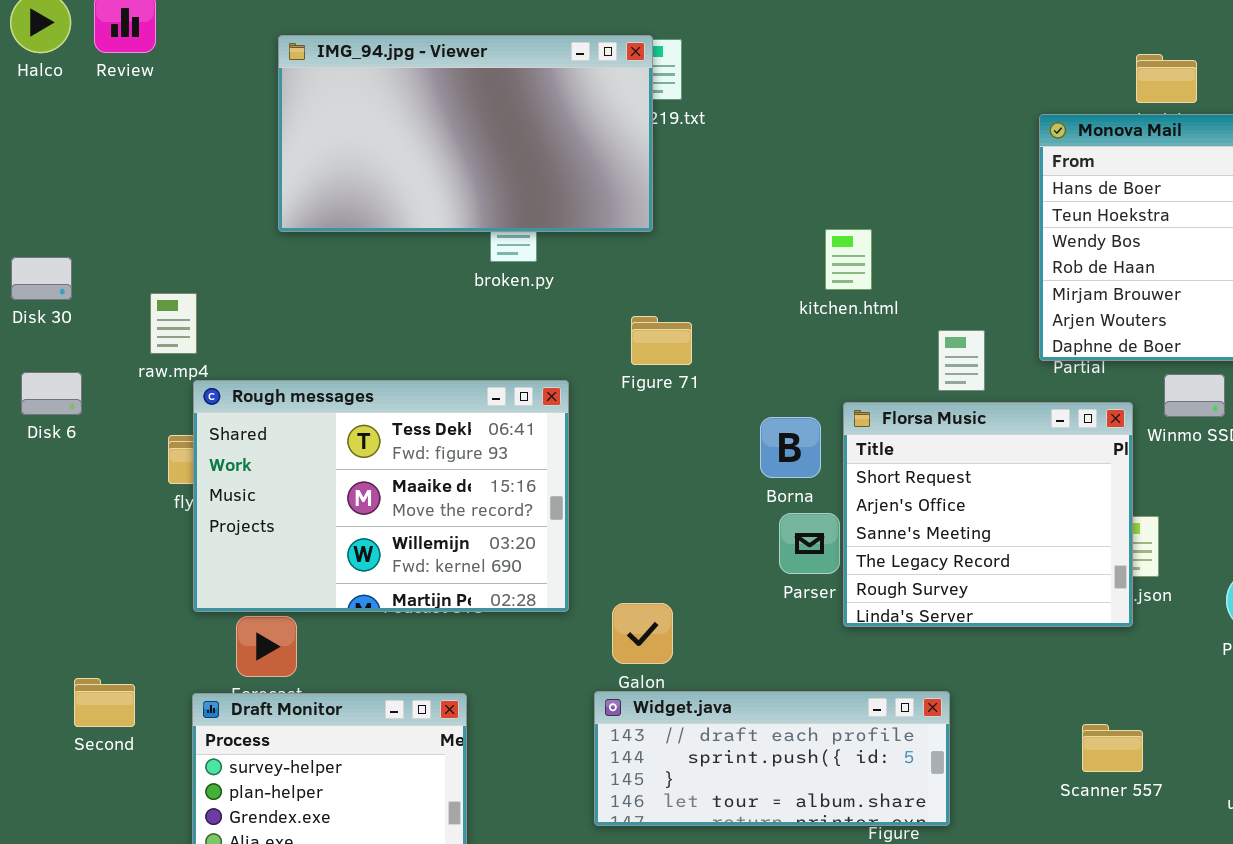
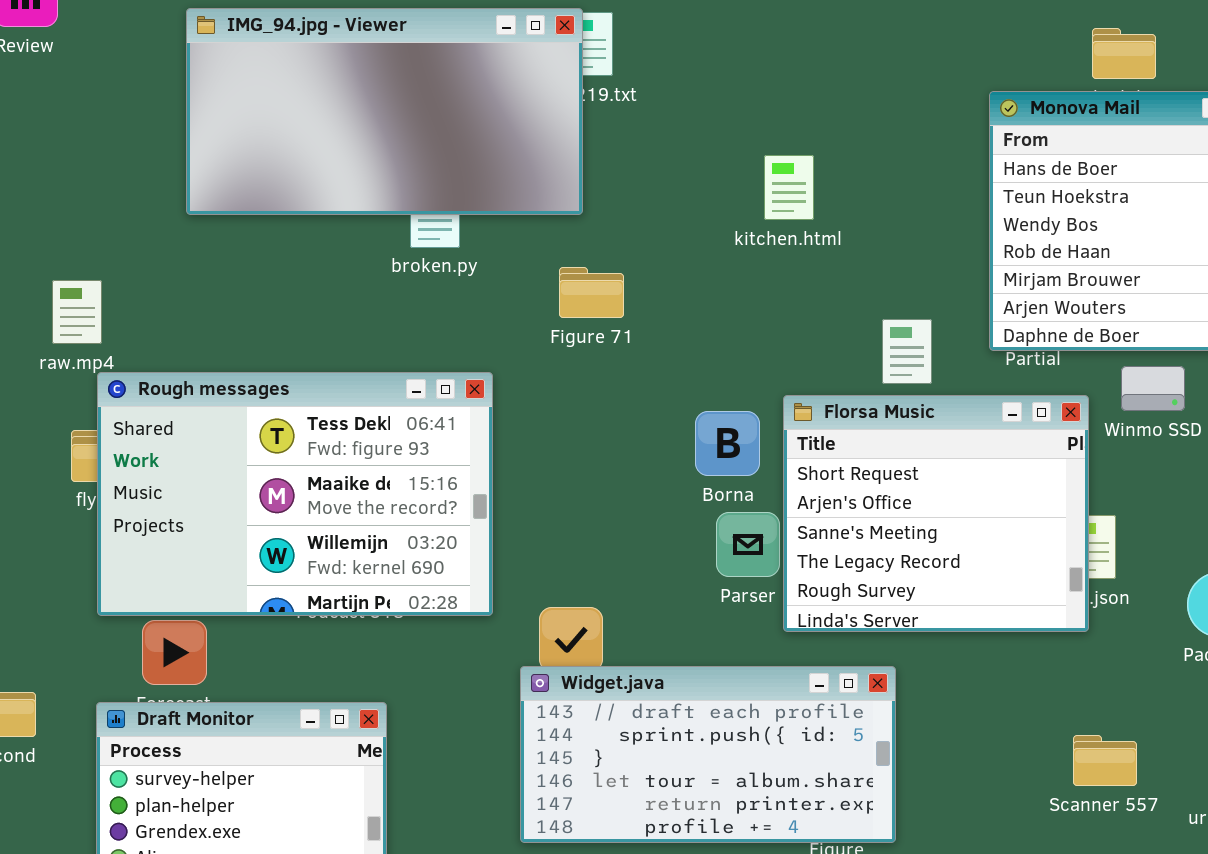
kitchen.html: [825,229,872,290] -> [764,155,814,220], moved
Figure 71: [631,316,692,365] -> [559,267,624,318], moved
Widget.java: [594,691,950,826] -> [520,666,896,843], resized
Scanner 557: [1082,724,1143,772] -> [1073,735,1137,786], moved

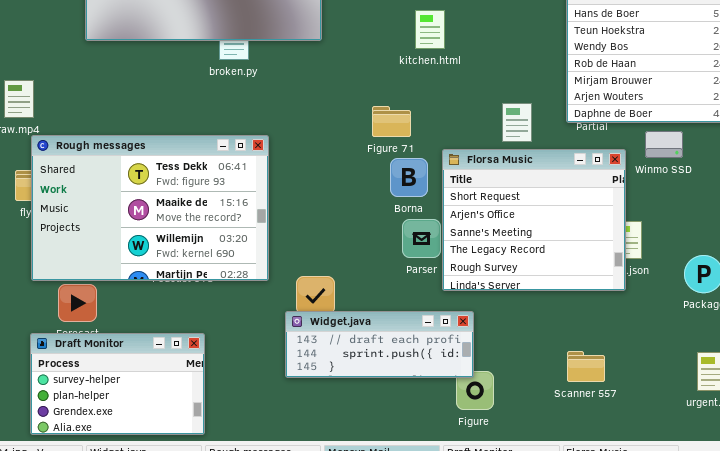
kitchen.html: [764,155,814,220] -> [415,10,445,49], moved
Figure 71: [559,267,624,318] -> [372,106,411,137], moved
Widget.java: [520,666,896,843] -> [285,311,474,378], resized
Scanner 557: [1073,735,1137,786] -> [567,351,605,382], moved

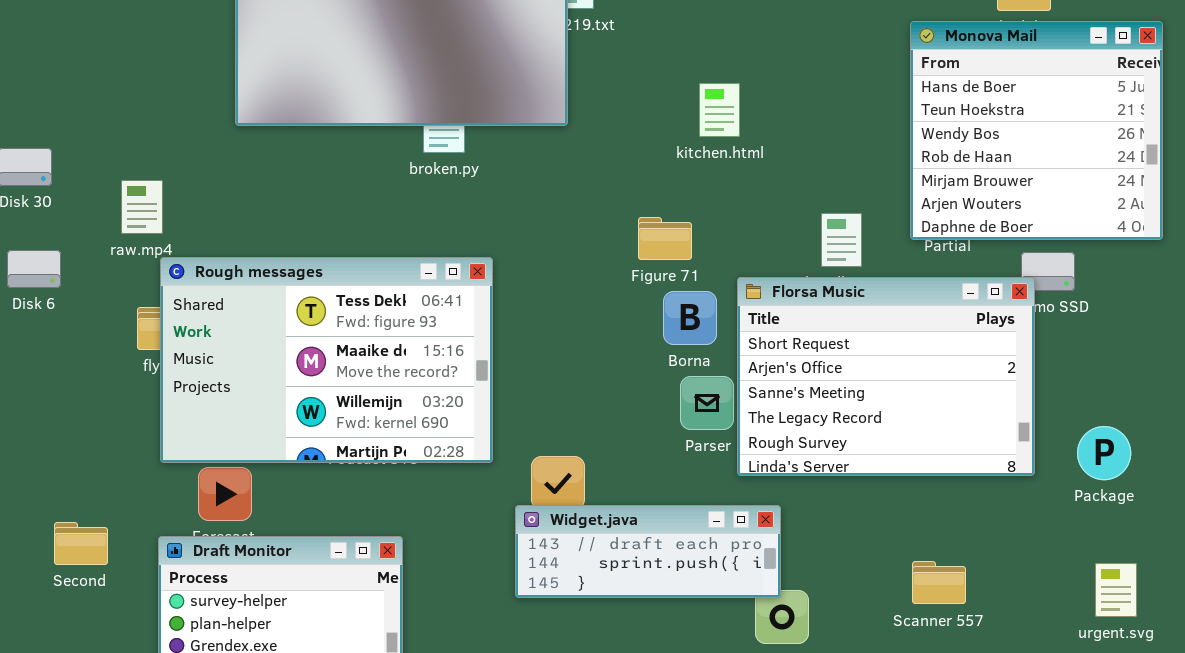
Florsa Music: [442,149,626,291] -> [737,277,1035,476], resized

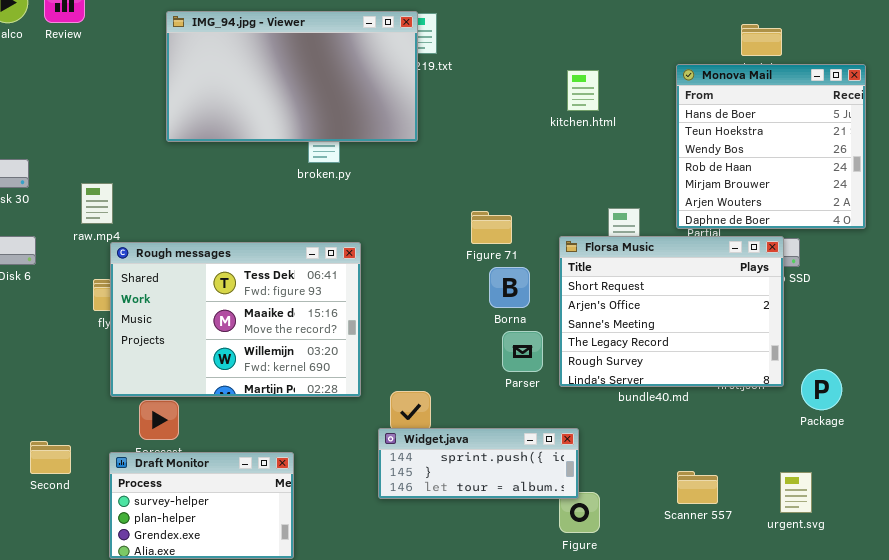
kitchen.html: [699,83,740,137] -> [567,70,599,111], moved
Florsa Music: [737,277,1035,476] -> [559,236,784,387], moved
Widget.java: [515,505,781,598] -> [378,428,579,499], scrolled down 1 row
urgent.svg: [1095,563,1137,617] -> [780,472,812,513], moved

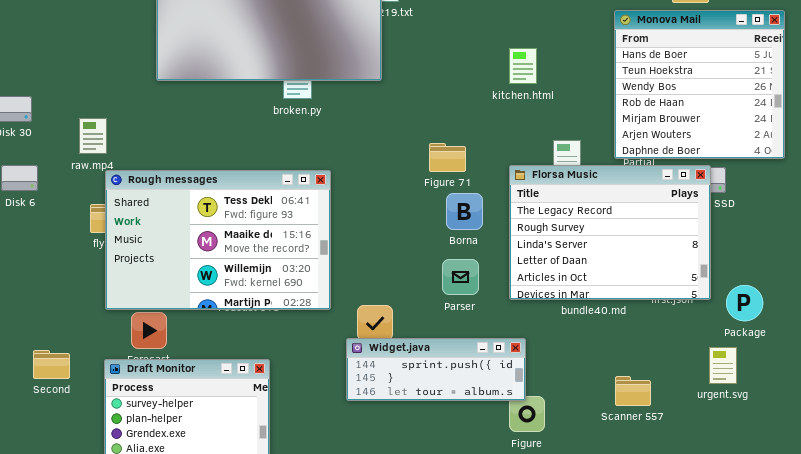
kitchen.html: [567,70,599,111] -> [509,48,537,84], moved
Florsa Music: [559,236,784,387] -> [509,165,711,300], scrolled down 3 rows
Parser: [502,331,543,372] -> [442,259,479,295], moved
urgent.svg: [780,472,812,513] -> [709,347,737,384], moved

